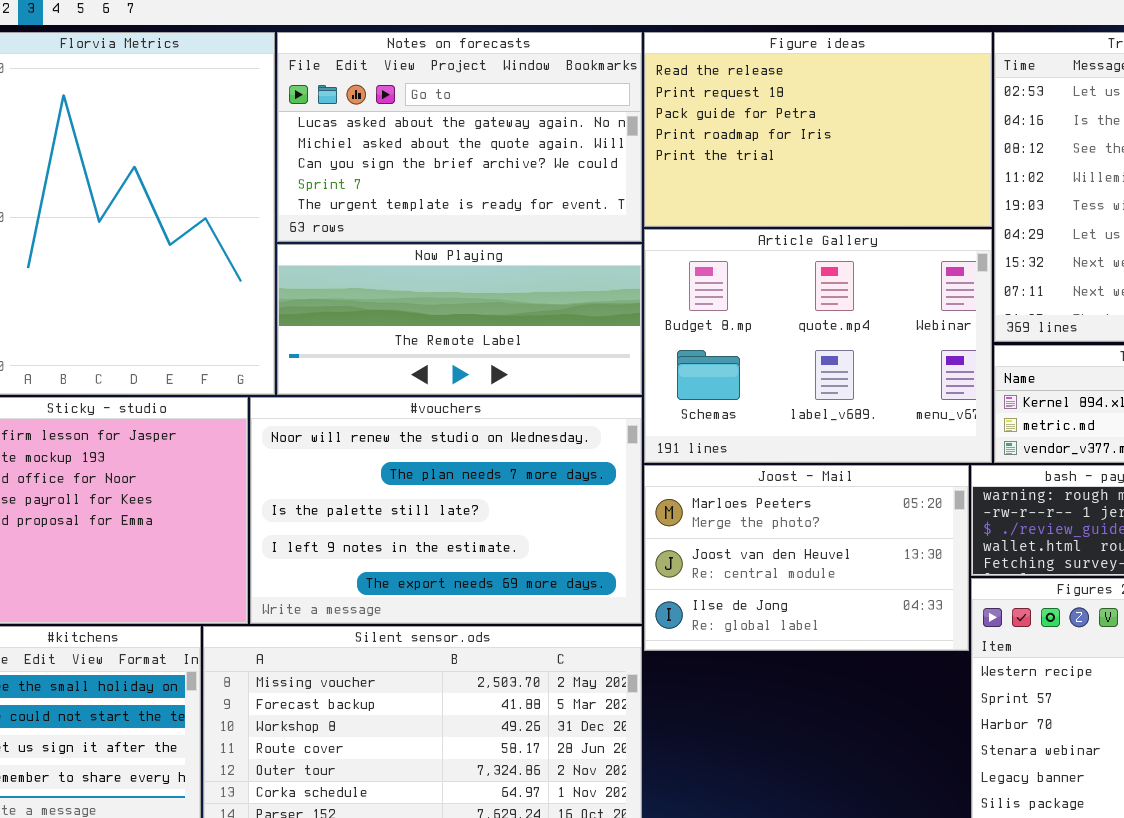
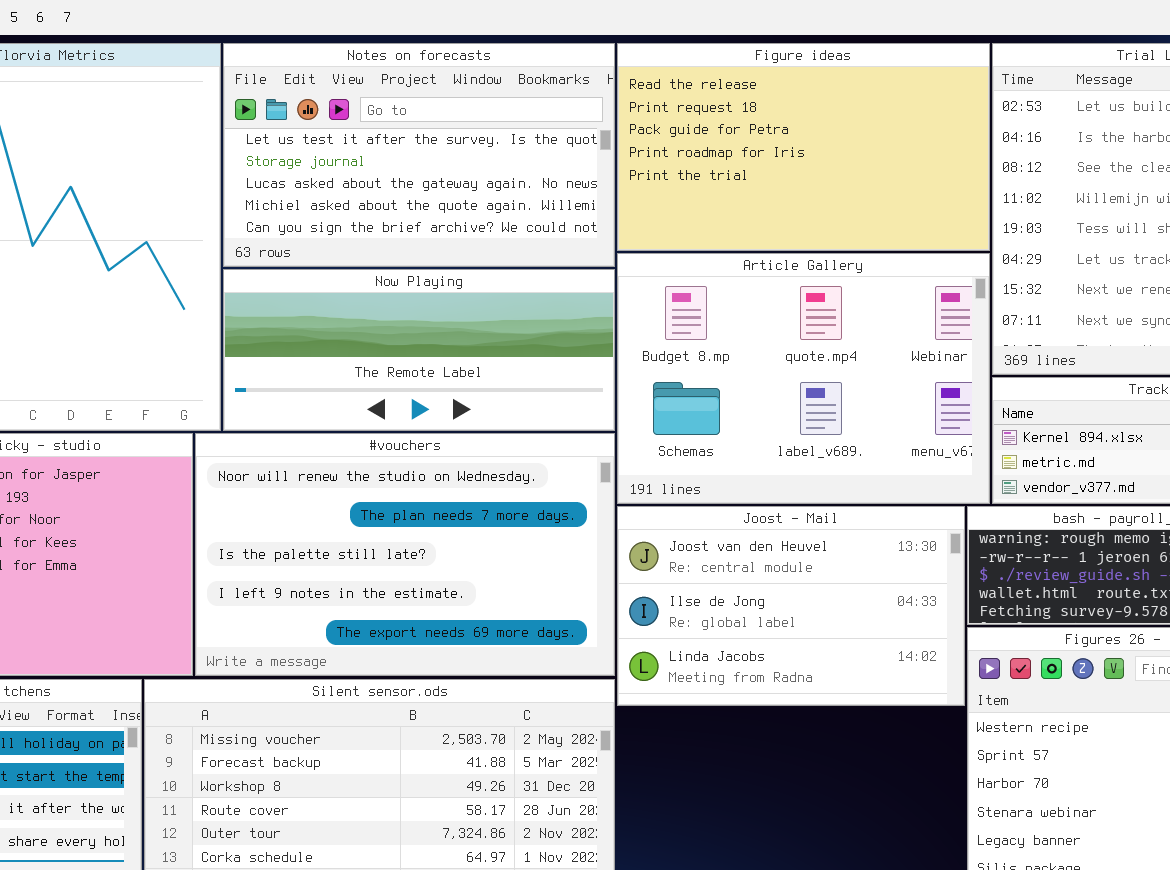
Notes on forecasts: [277,32,642,242] -> [223,43,615,267], scrolled up 2 rows
Joost - Mail: [644,465,969,651] -> [617,506,965,706], scrolled down 1 row

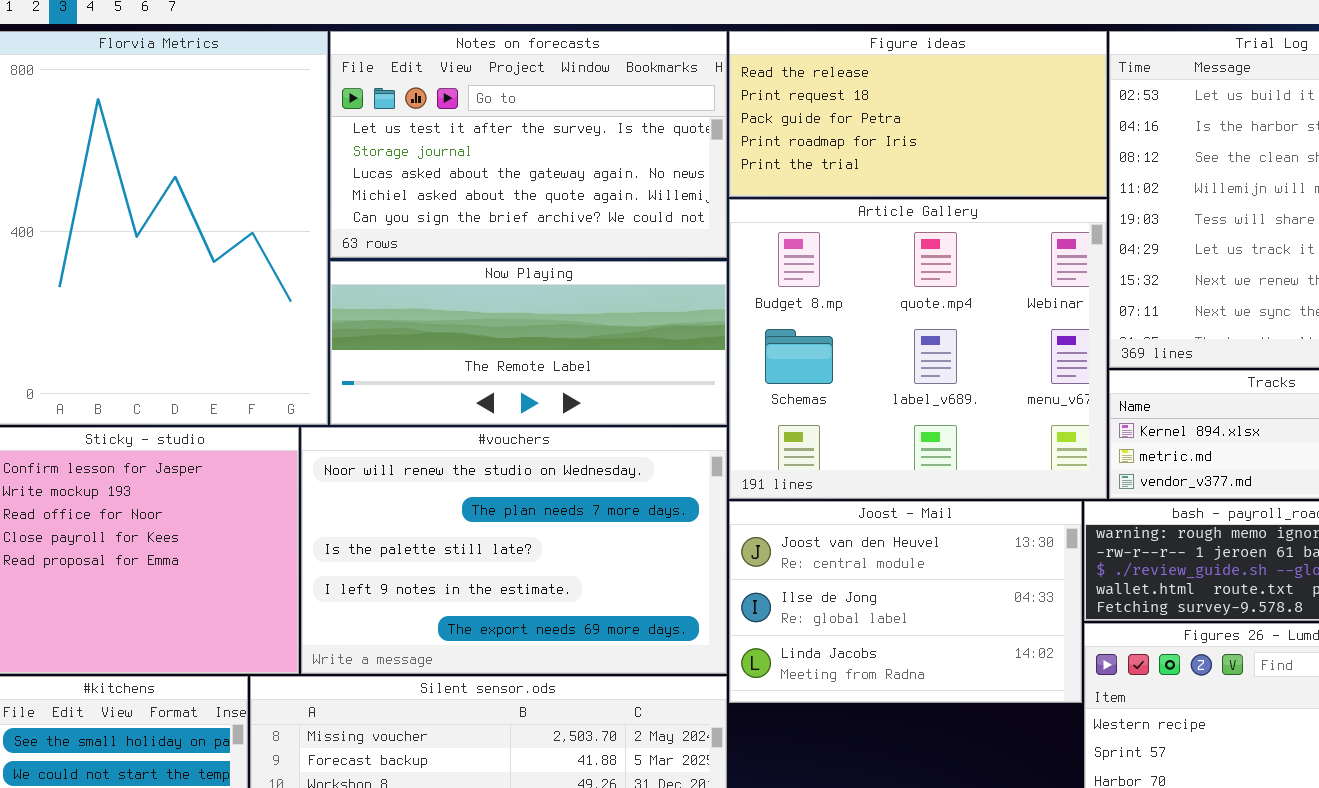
Figure ideas: [617,43,990,251] -> [729,31,1107,197], resized
Article Gallery: [617,253,990,504] -> [729,199,1107,499], resized

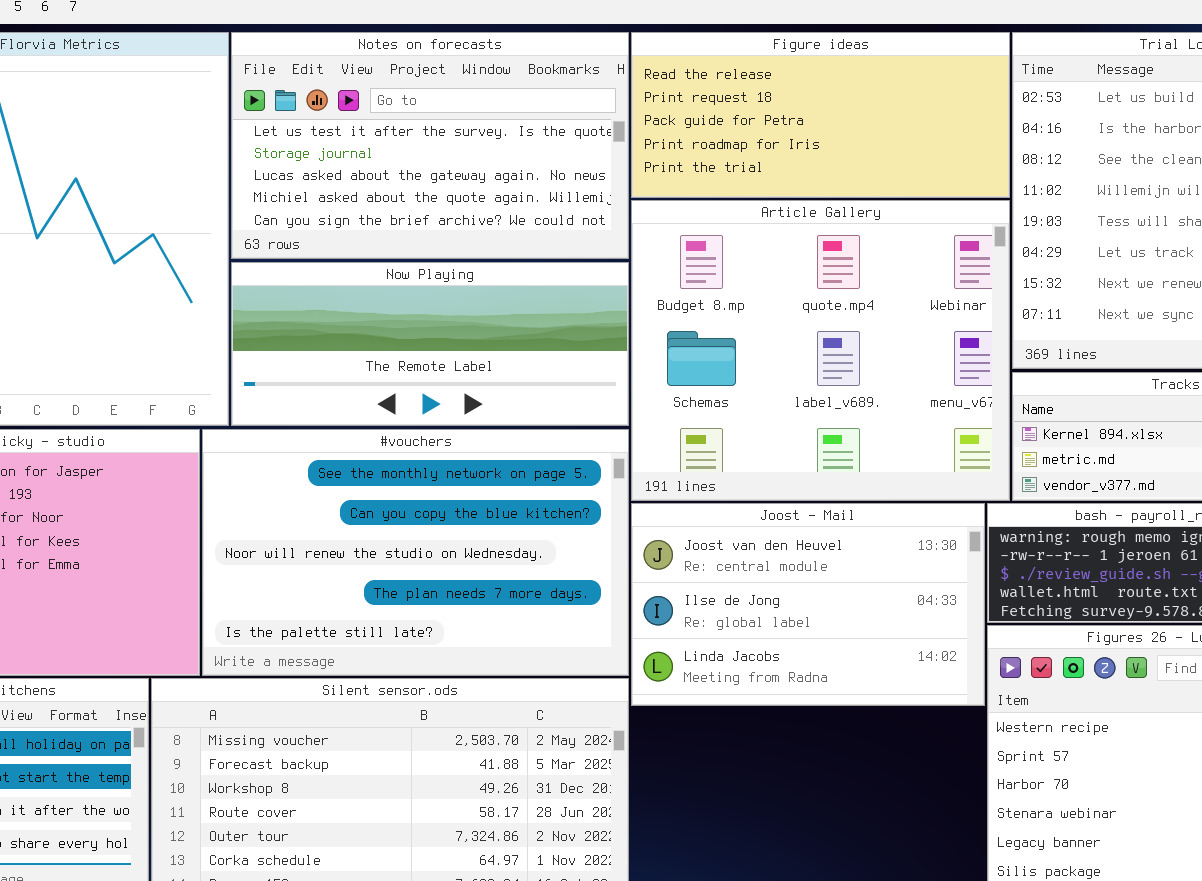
#vouchers: [301,427,727,674] -> [202,429,629,676], scrolled up 2 rows

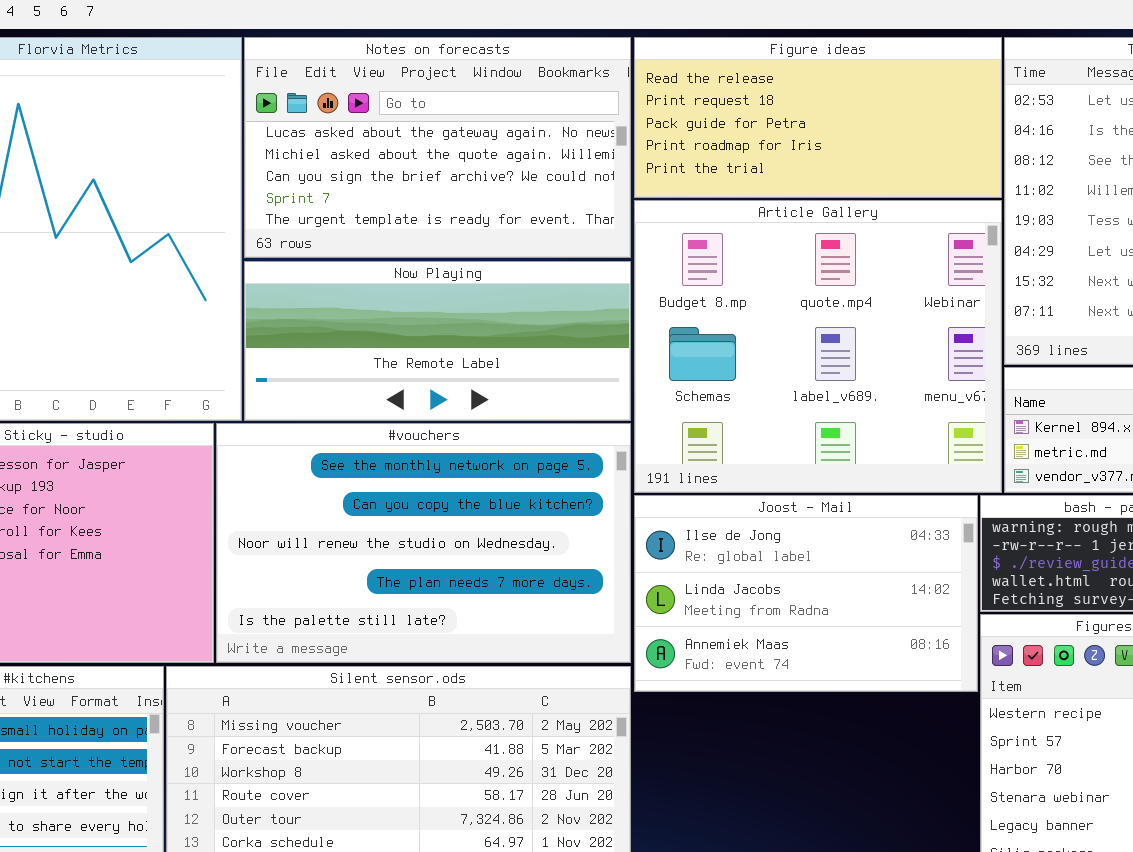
Notes on forecasts: [231,32,629,259] -> [244,37,631,258], scrolled down 2 rows
Joost - Mail: [631,503,985,706] -> [634,495,978,692], scrolled down 1 row

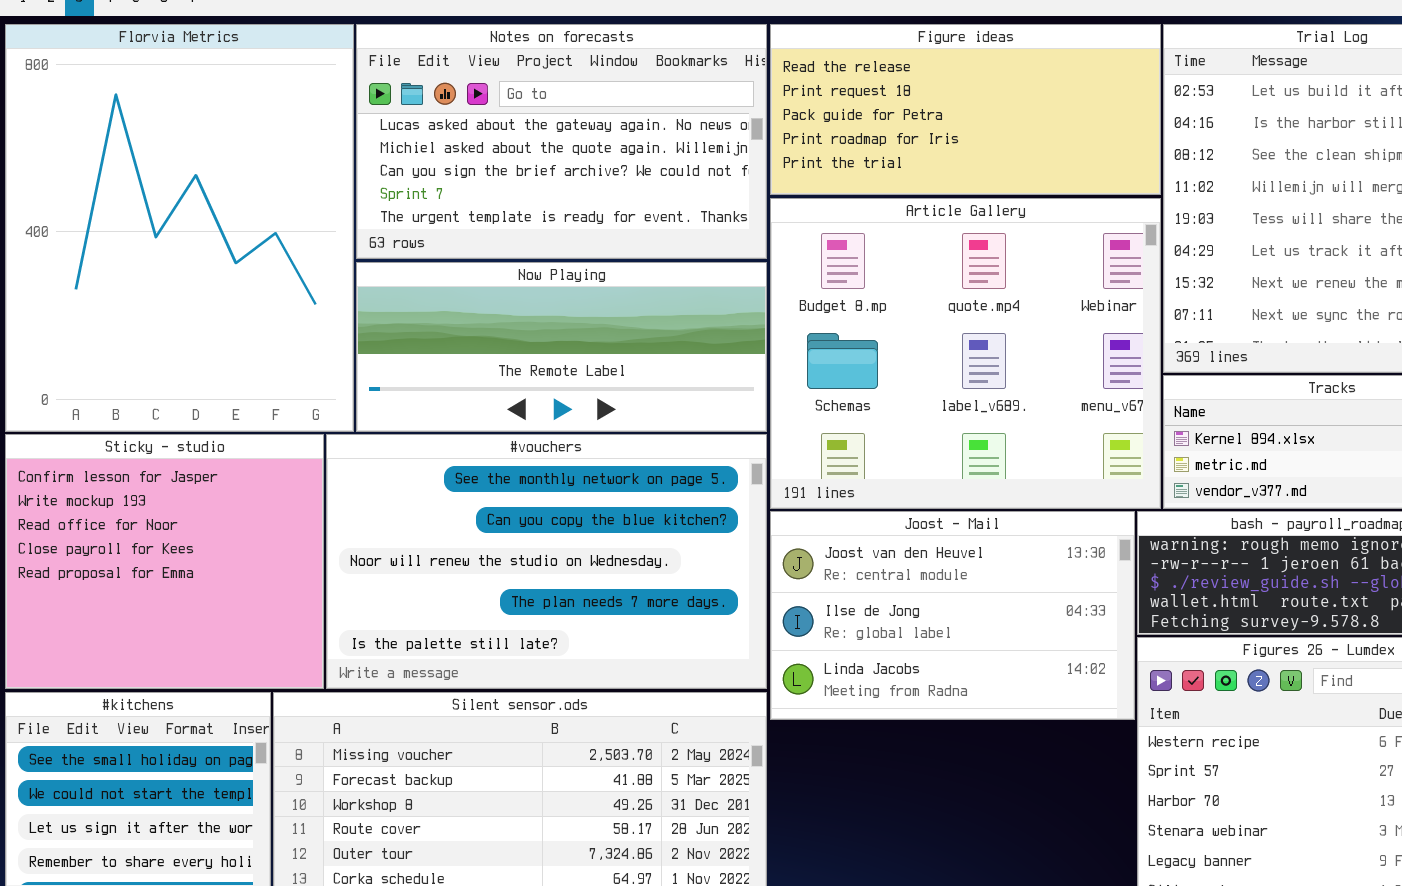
Joost - Mail: [634,495,978,692] -> [770,511,1135,720], scrolled up 1 row

